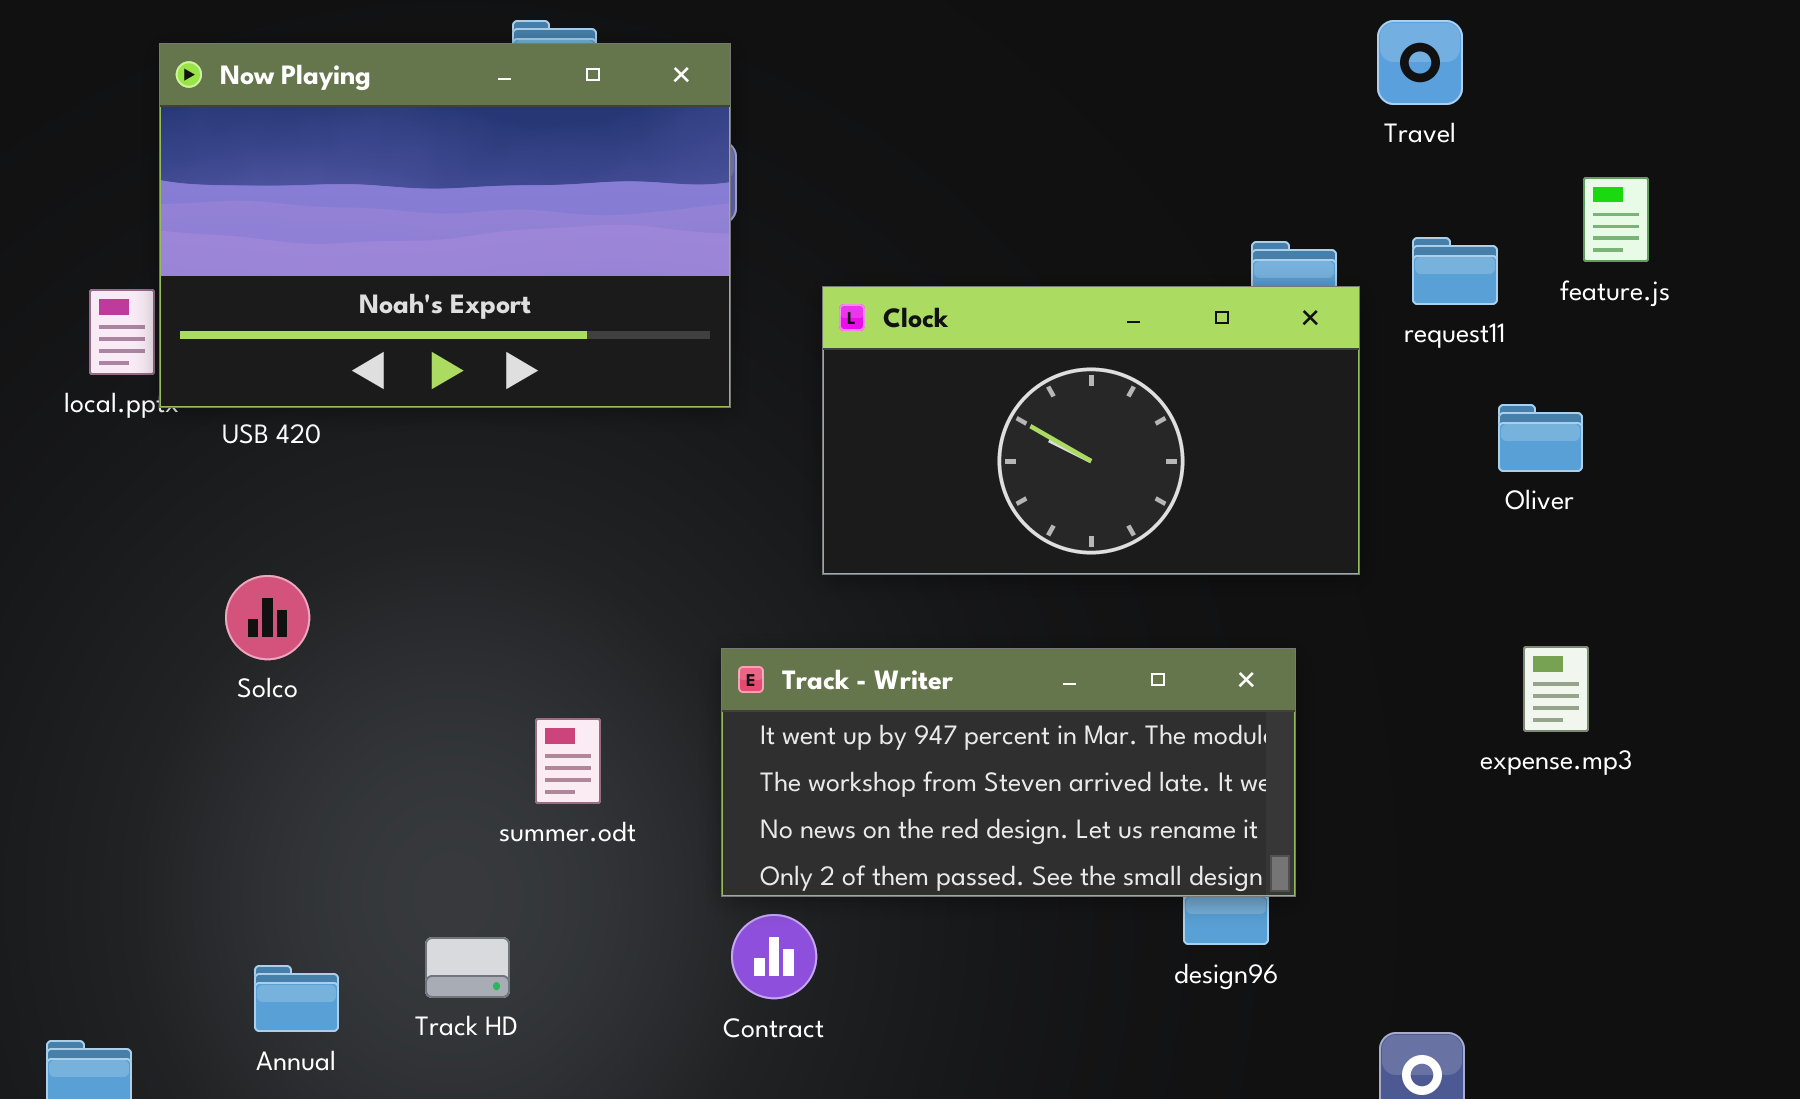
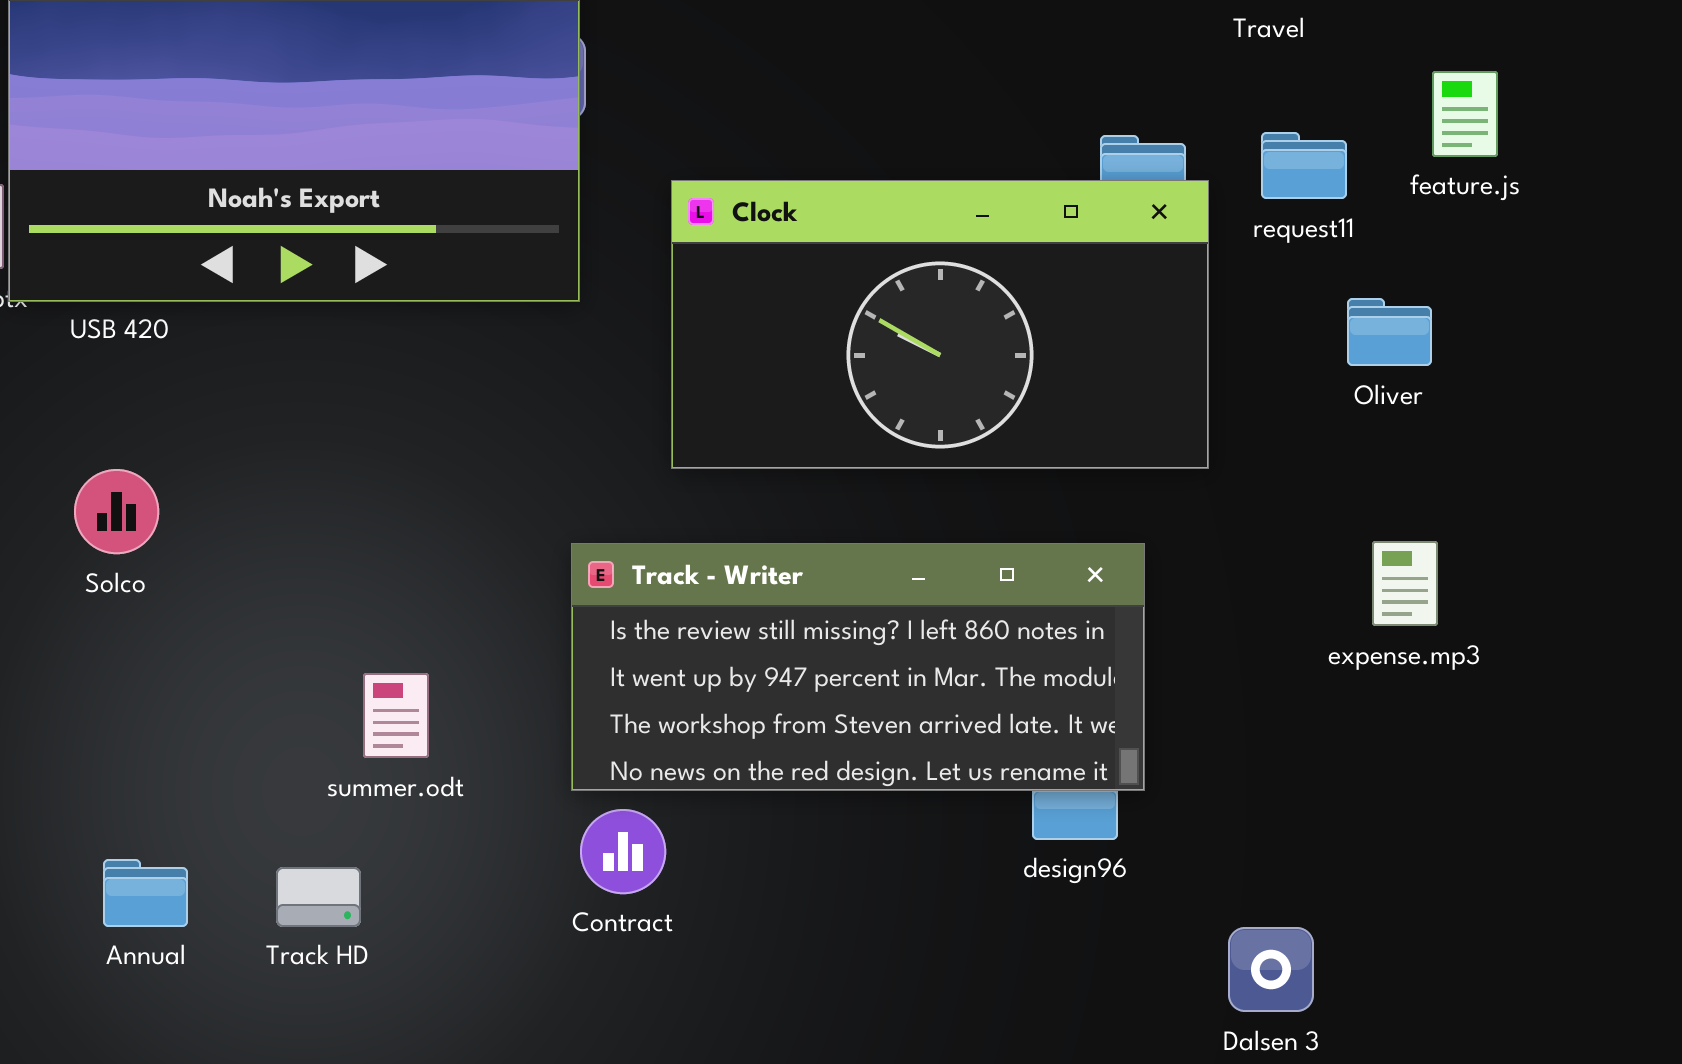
Track - Writer: [721,648,1296,897] -> [571,543,1145,791], scrolled up 1 row
summer.odt: [535,718,601,804] -> [363,673,429,758], moved
Track HD: [425,937,510,998] -> [276,867,361,927], moved

